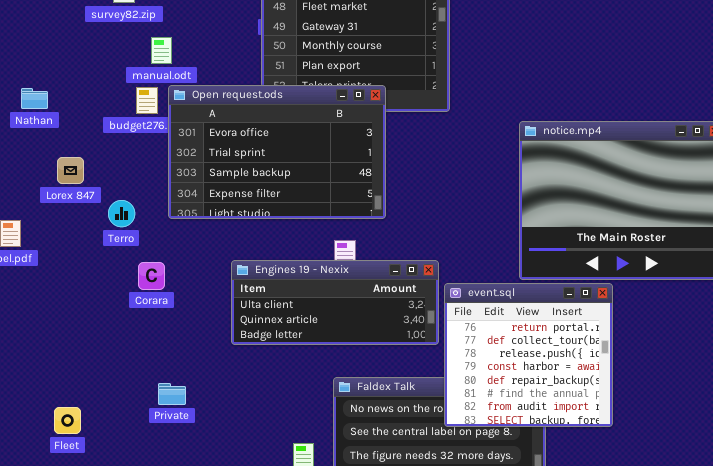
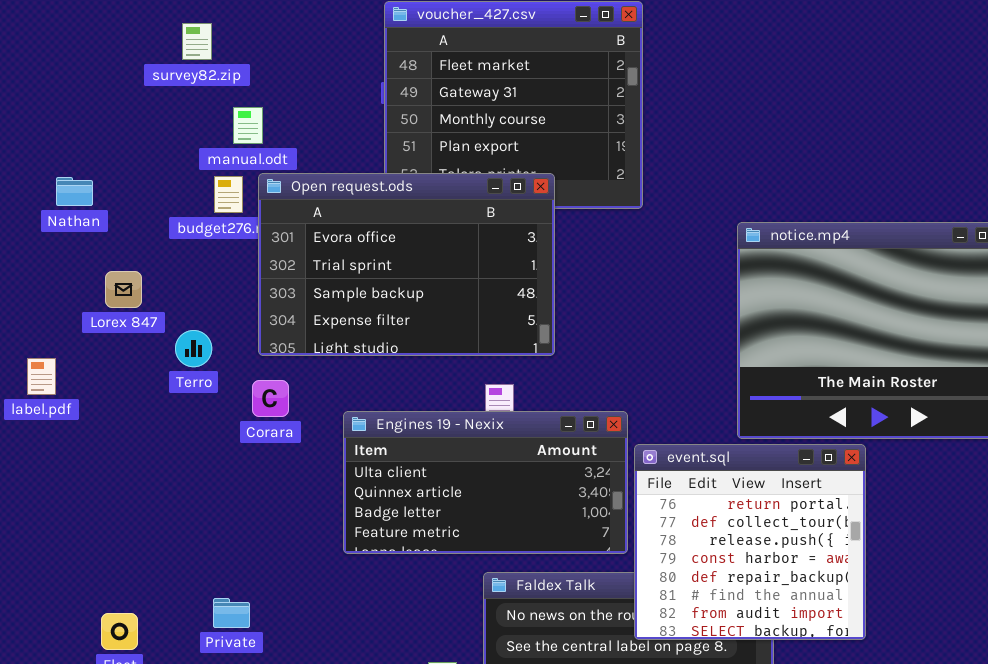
Engines 19 - Nexix: [231,260,439,345] -> [343,411,628,554], resized
Corara: [138,262,165,290] -> [252,380,289,417], moved
Private: [158,383,186,405] -> [213,598,250,628], moved

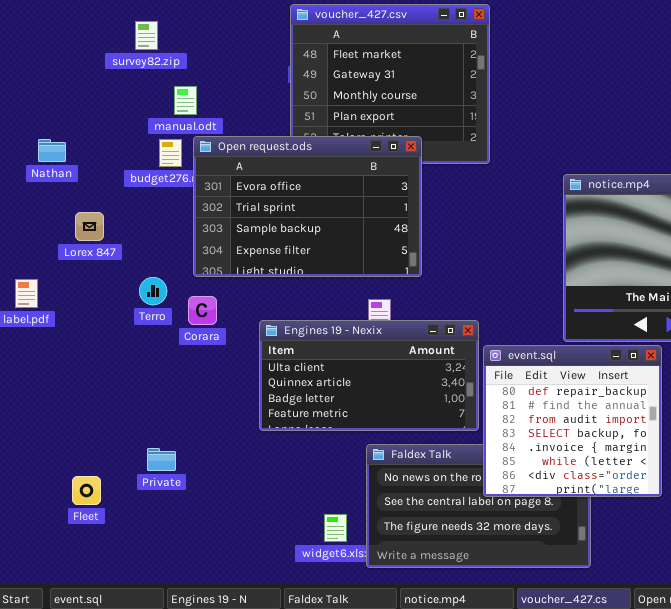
Terro: [175,330,212,367] -> [139,277,167,305], moved
event.sql: [634,444,866,640] -> [483,345,662,497], scrolled down 4 rows
Private: [213,598,250,628] -> [147,448,176,471], moved

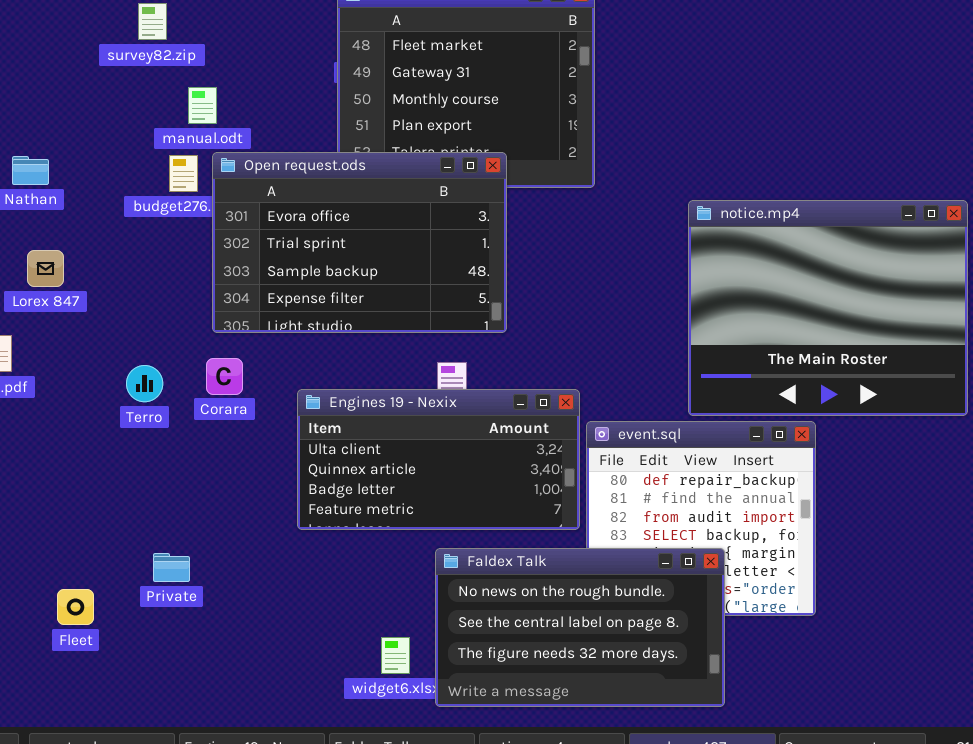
Lorex 847: [75,212,104,241] -> [27,250,64,287], moved
Terro: [139,277,167,305] -> [126,365,163,402], moved
Faldex Talk: [366,444,591,568] -> [435,548,725,707], raised

